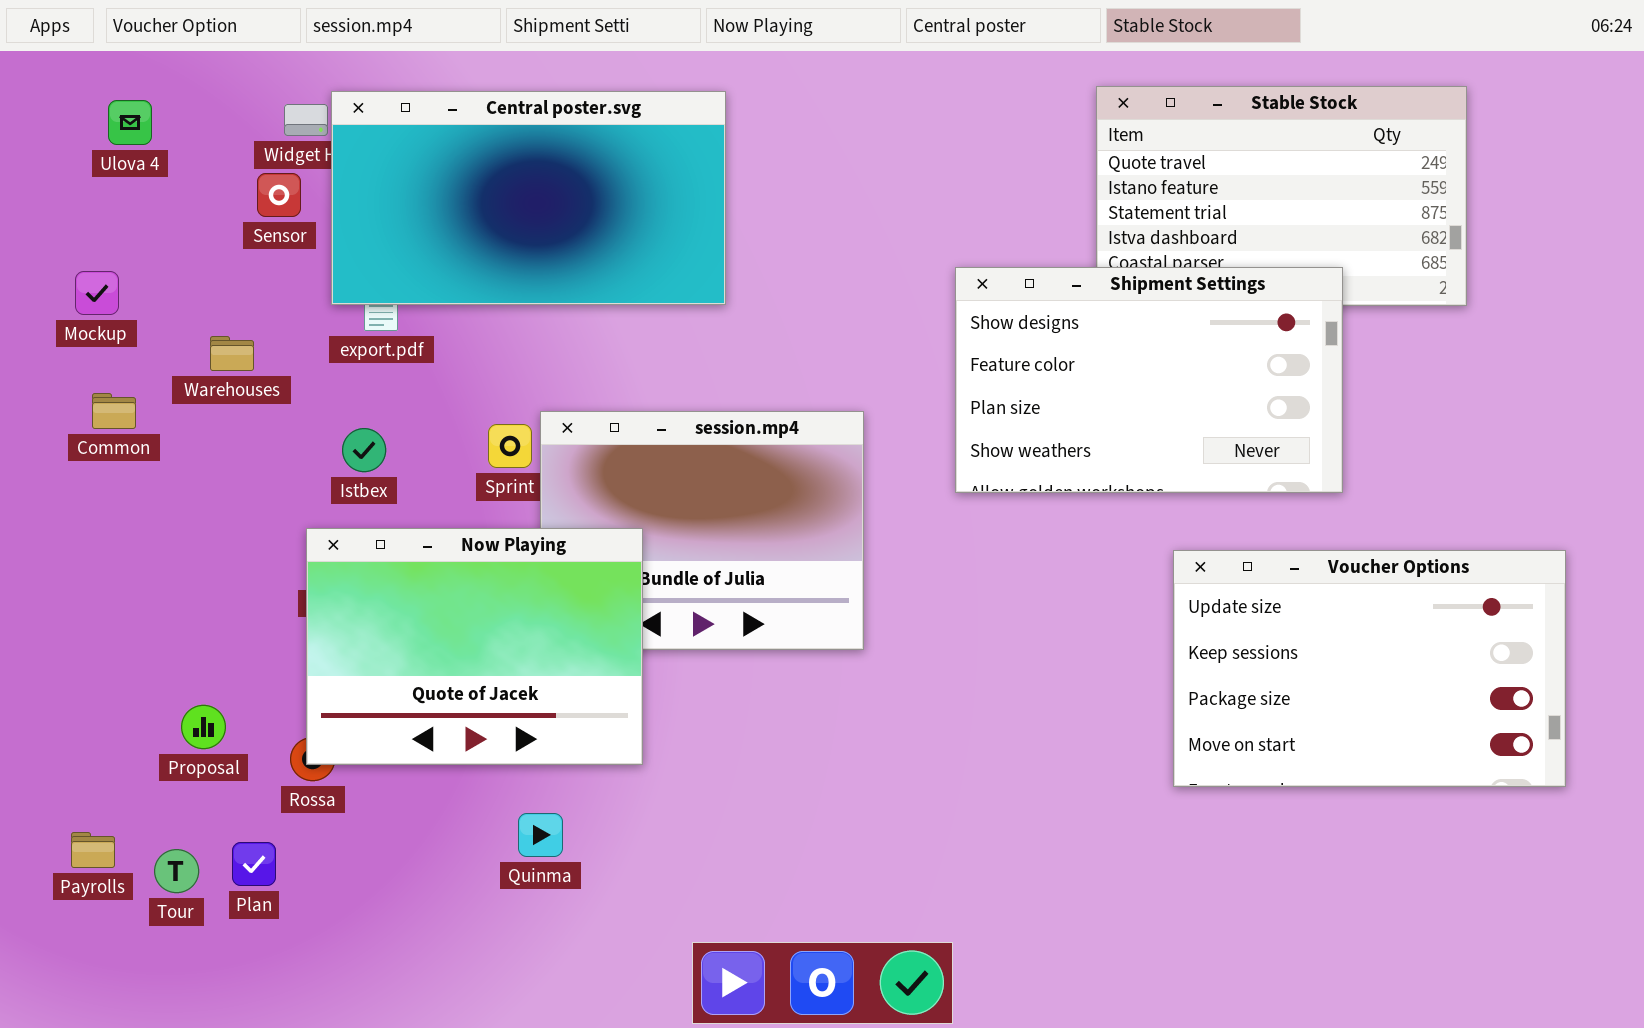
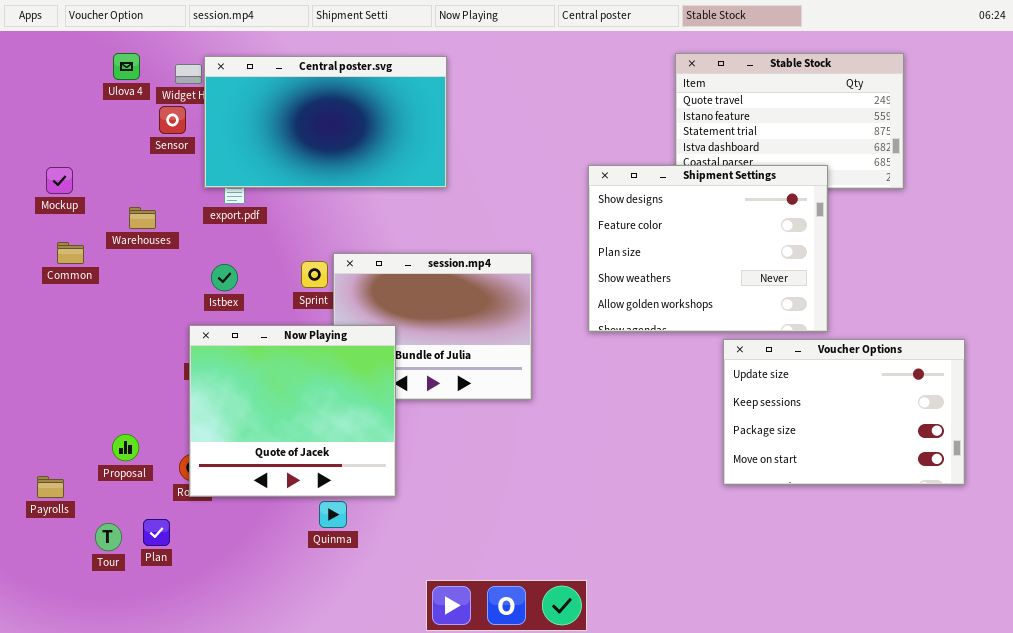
Ulova 4: [108,100,152,145] -> [113,53,140,80], moved
Shipment Settings: [955,267,1343,493] -> [588,165,828,332], resized
Now Playing: [306,528,643,765] -> [189,325,396,497], resized
Payrolls: [71,832,115,868] -> [37,476,64,498], moved

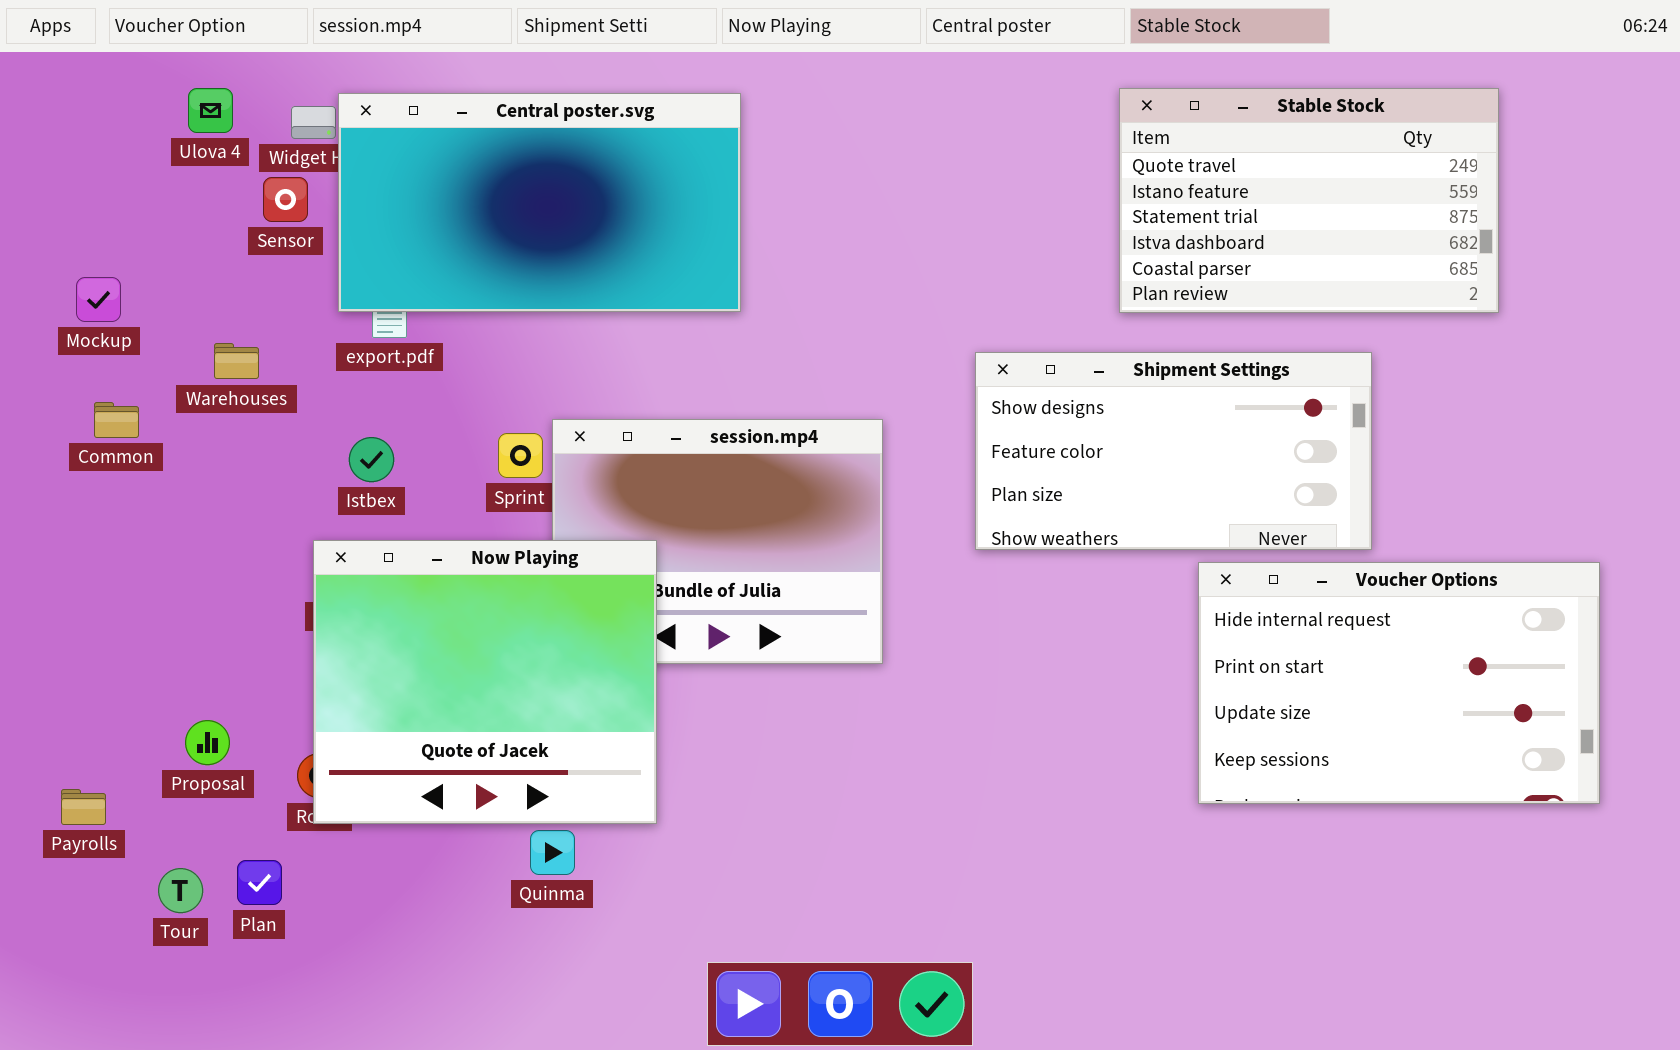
Shipment Settings: [588,165,828,332] -> [975,352,1372,550], resized
Voucher Options: [723,339,965,485] -> [1198,562,1600,804], scrolled up 2 rows

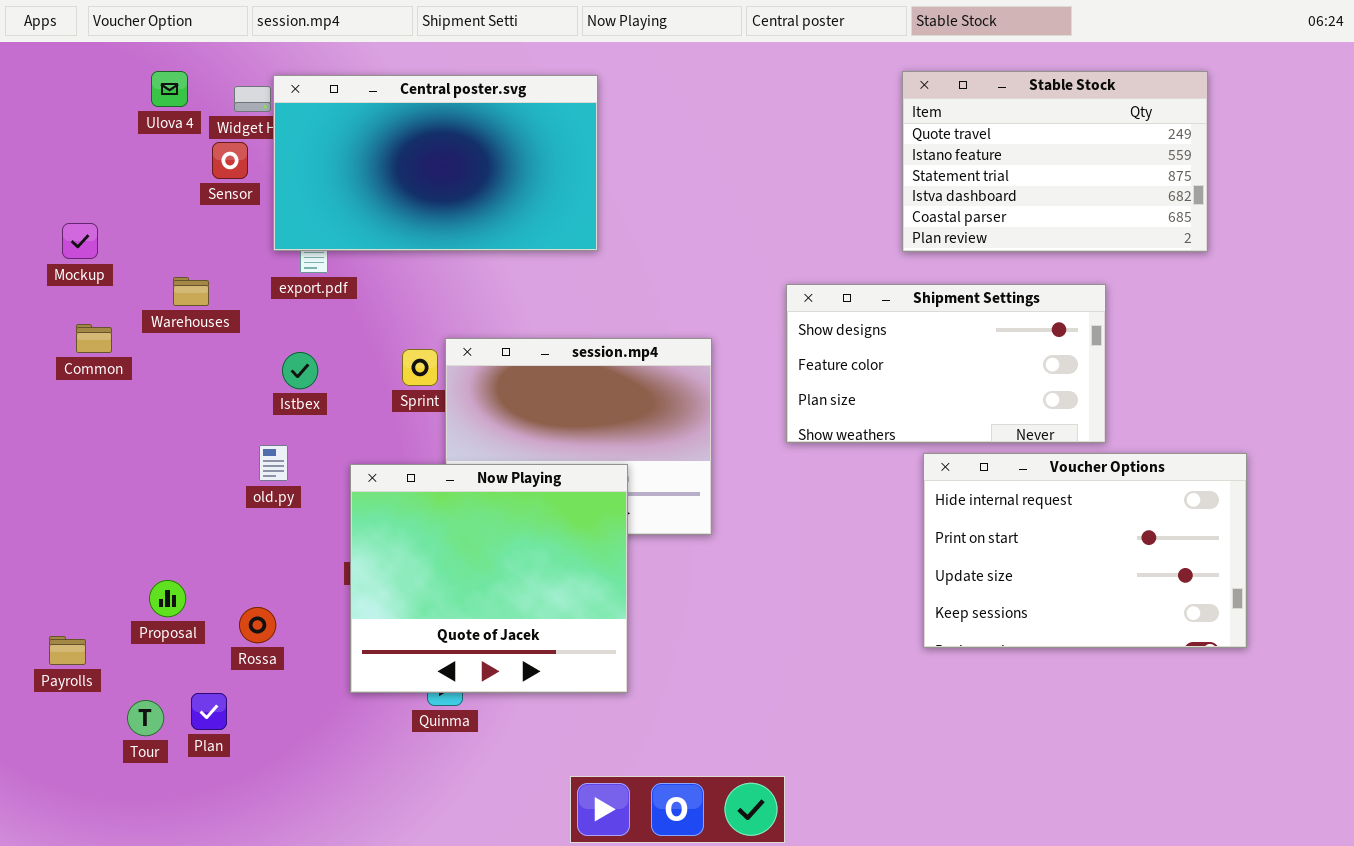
Now Playing: [313,540,657,824] -> [350,464,628,693], moved
Voucher Options: [1198,562,1600,804] -> [923,453,1247,648], moved

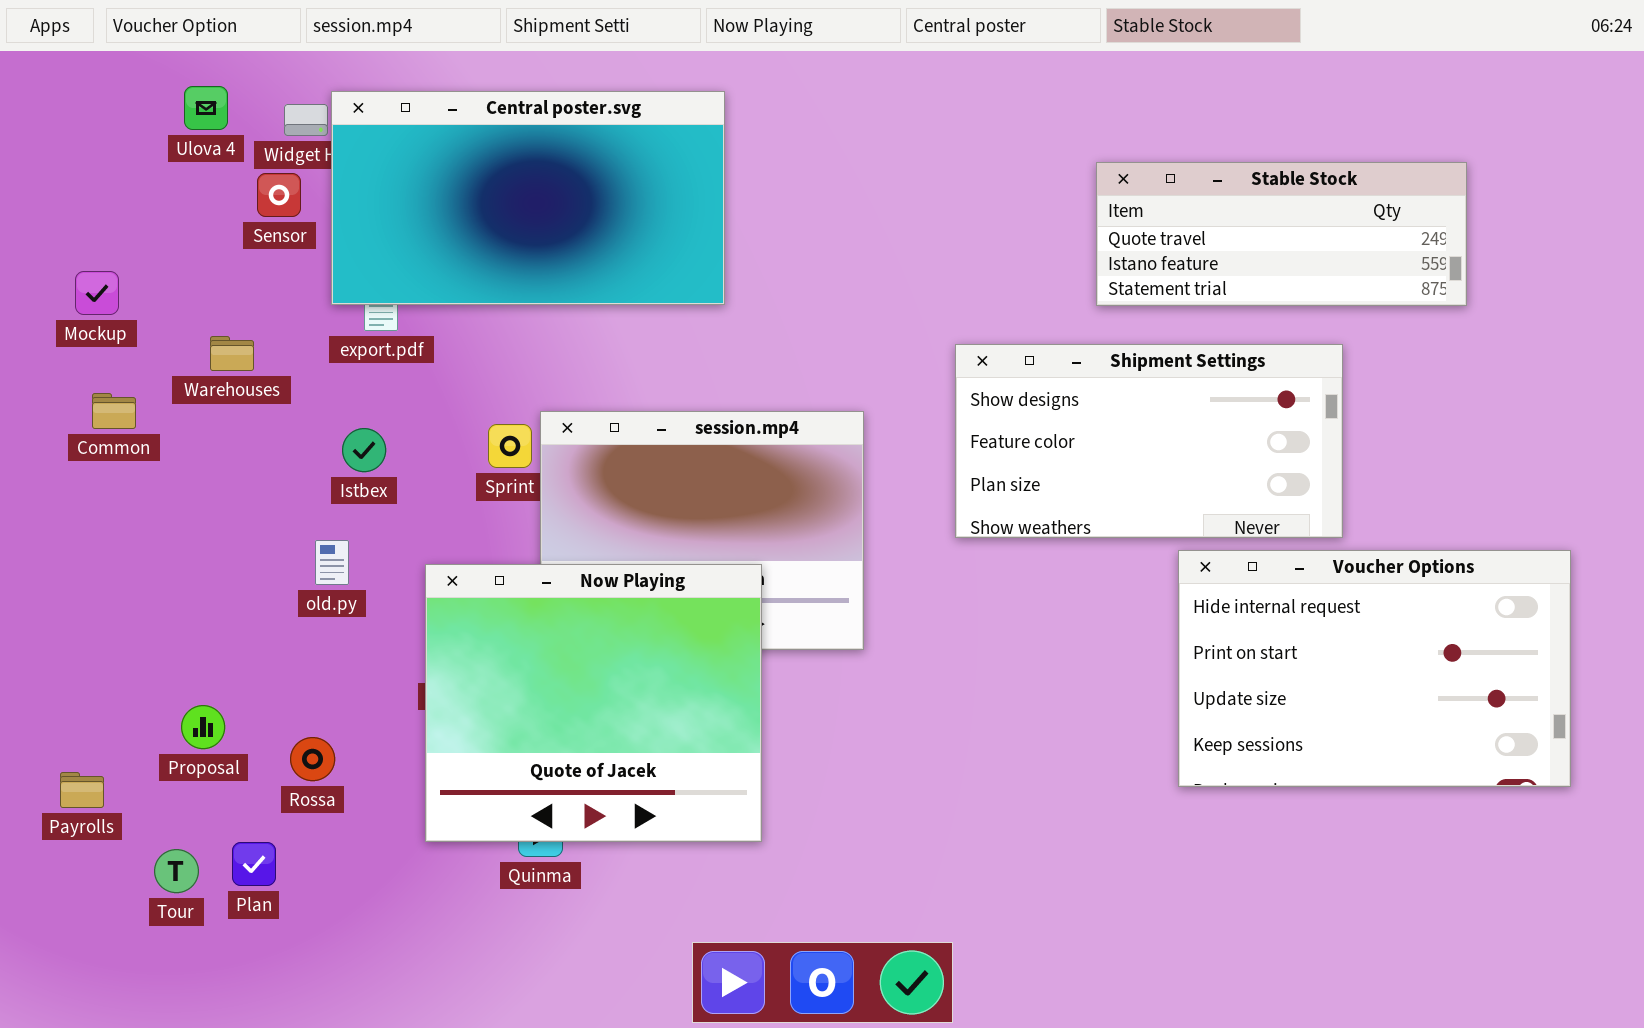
Stable Stock: [902,71,1208,252] -> [1096,162,1467,306], resized
Voucher Options: [923,453,1247,648] -> [1178,550,1571,787], moved

